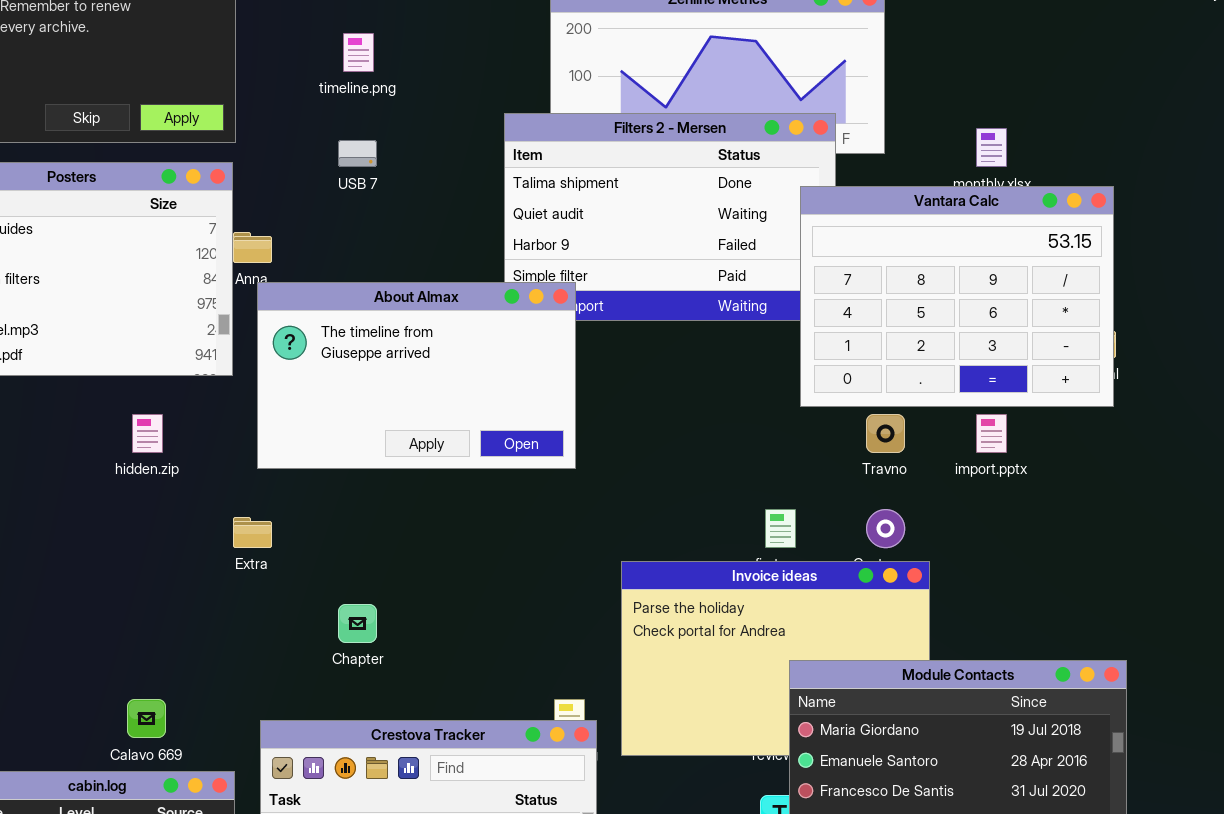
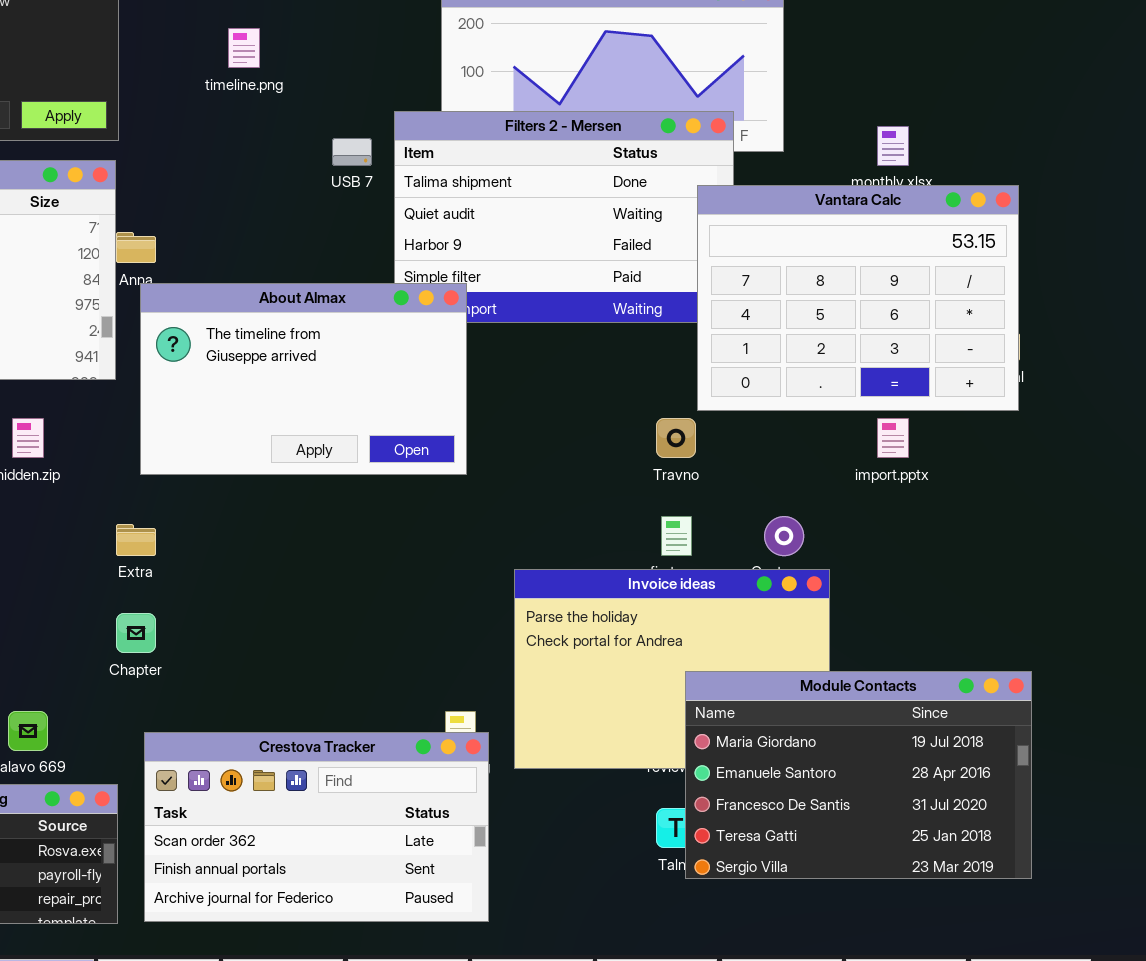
USB 7: [338,140,377,167] -> [332,138,372,166], moved
Travno: [866,414,905,453] -> [656,418,696,458], moved
Chapter: [338,604,377,643] -> [116,613,156,653], moved

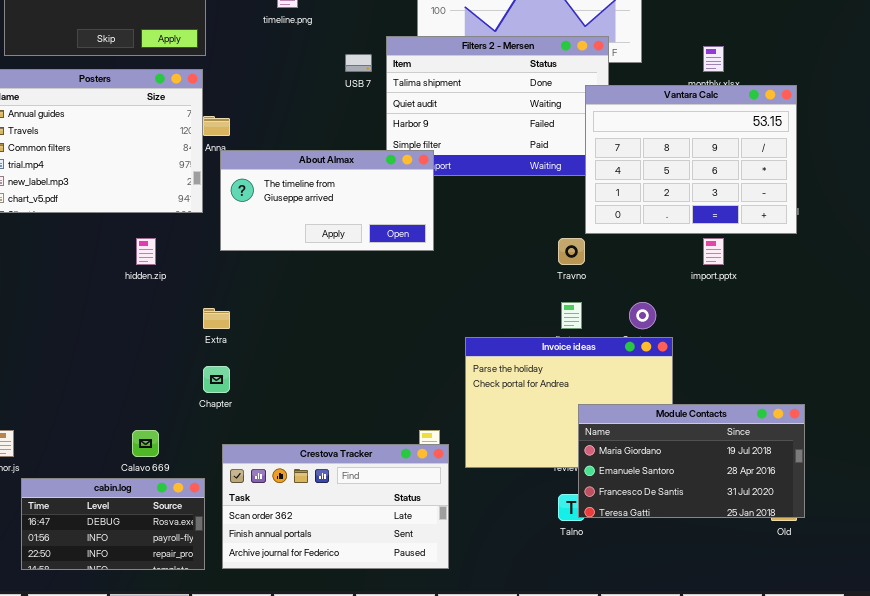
About Almax: [140,283,467,475] -> [220,150,434,251], resized
Module Contacts: [685,671,1032,879] -> [578,404,805,518], resized

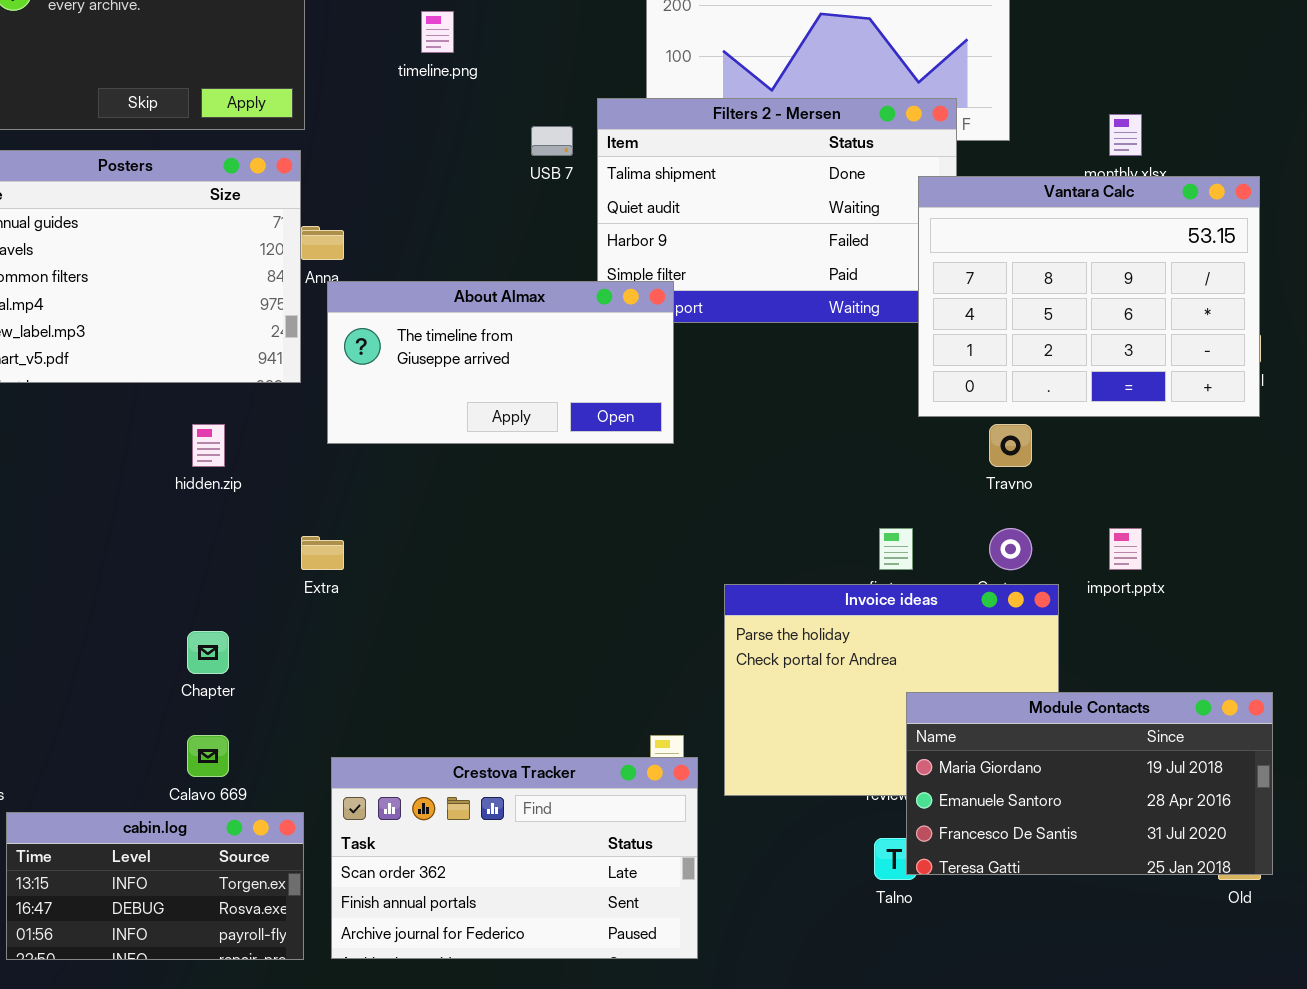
Travno: [558,238,585,265] -> [989,424,1032,467], moved
import.pptx: [703,238,724,265] -> [1109,528,1142,570], moved
Chapter: [203,366,230,393] -> [187,631,229,674], moved
cabin.log: [21,478,205,570] -> [6,812,304,960], scrolled up 1 row

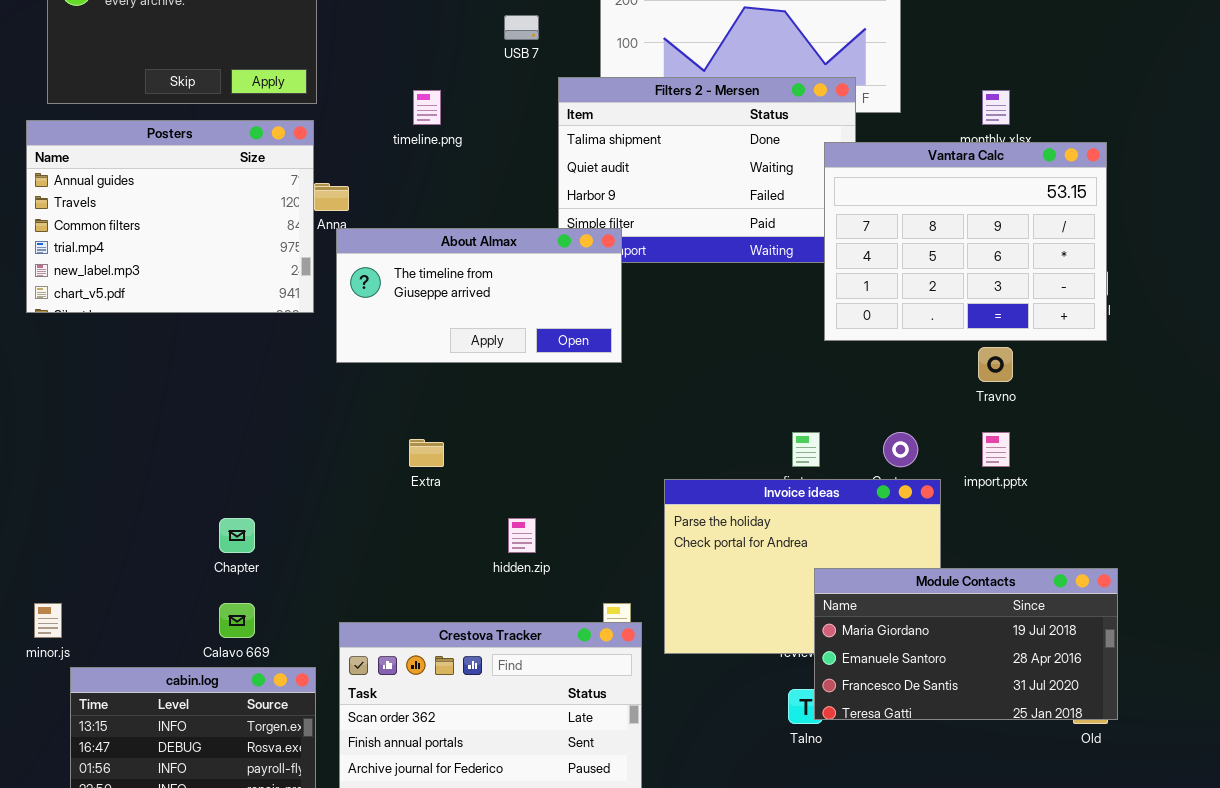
timeline.png: [421,11,454,53] -> [413,90,441,125], moved
USB 7: [531,126,573,156] -> [504,15,539,40], moved
hidden.zip: [192,424,225,467] -> [508,518,536,553], moved
Travno: [989,424,1032,467] -> [978,347,1013,382], moved
Extra: [301,536,344,570] -> [409,439,444,467], moved

